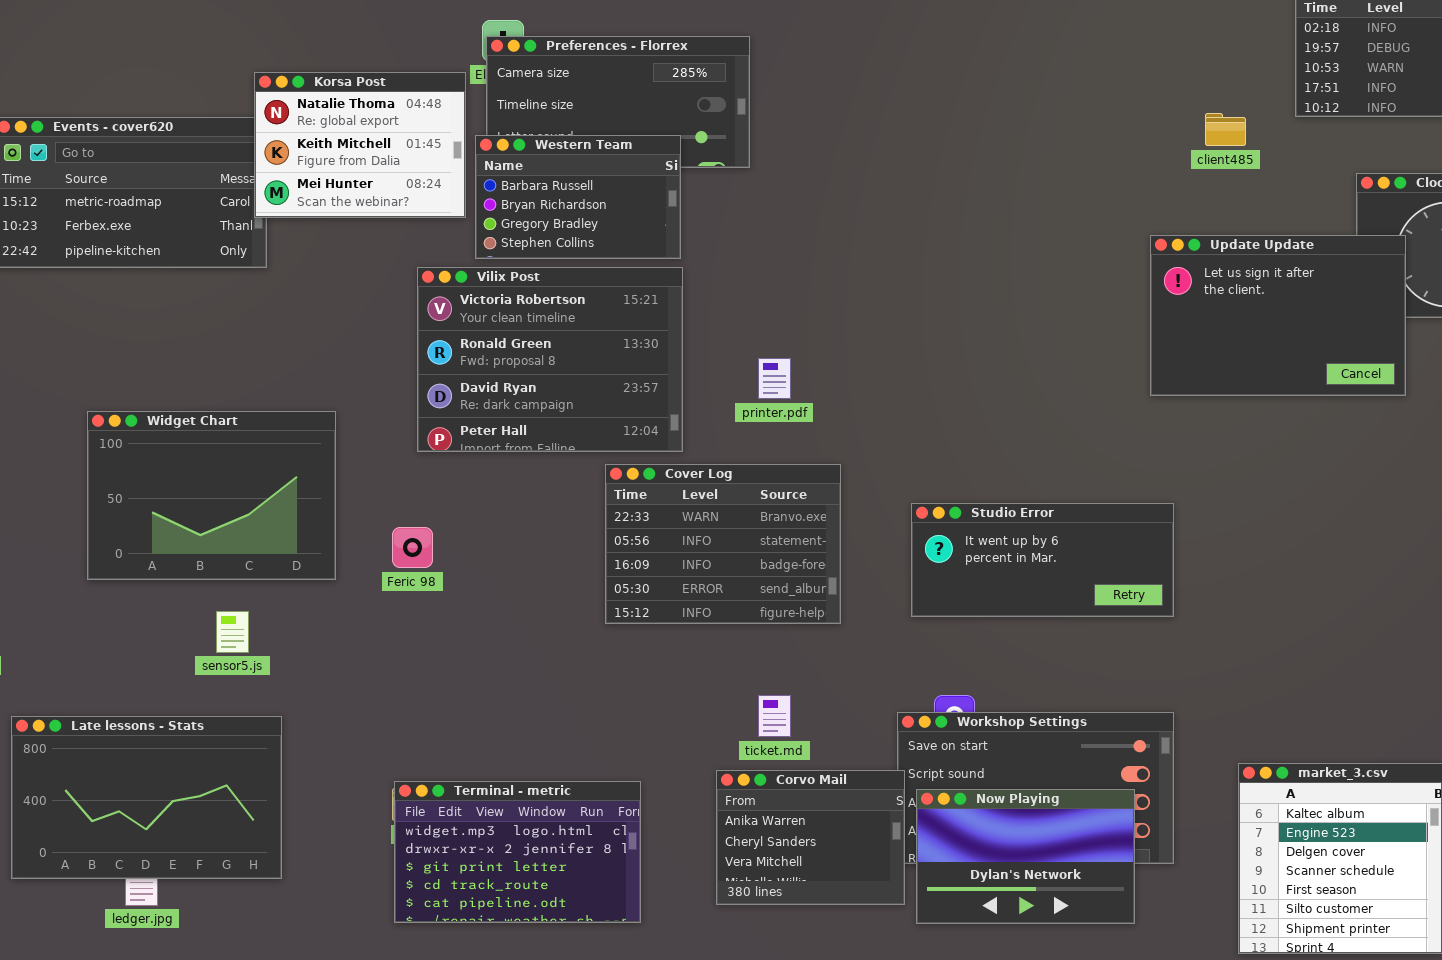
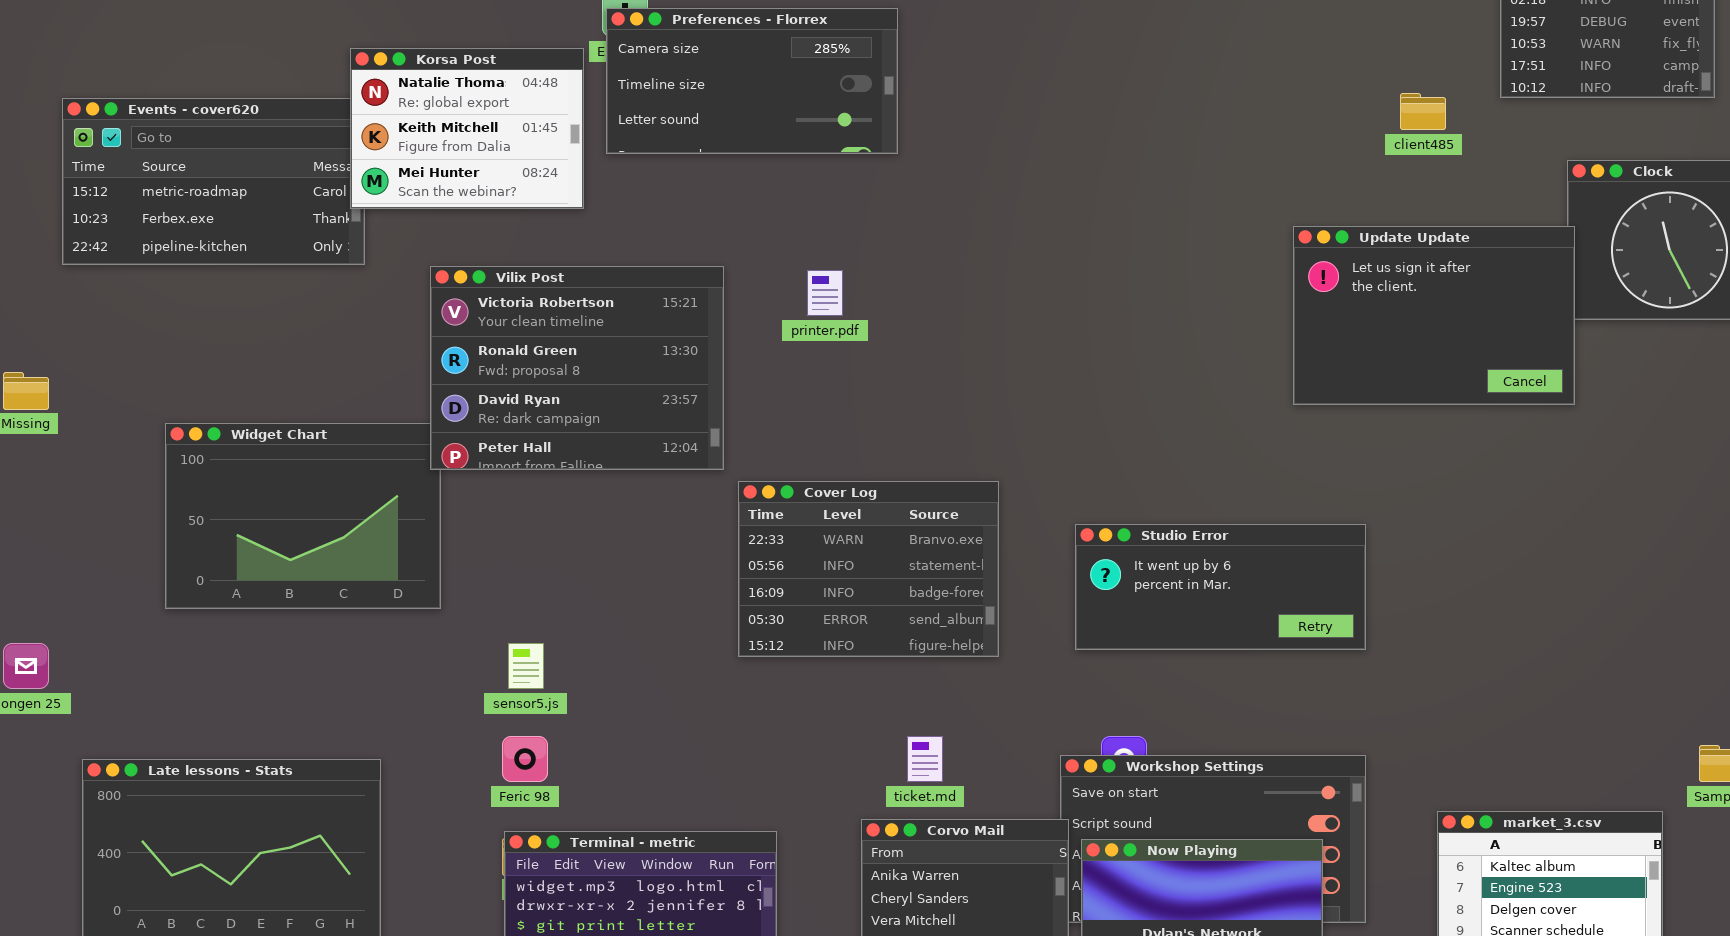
Western Team: [475,135,681,259] -> none, closed
Update Update: [1150,235,1406,396] -> [1293,226,1575,405], moved
Vilix Post: [417,267,683,452] -> [430,266,724,470], moved
printer.pdf: [758,358,791,399] -> [807,270,843,316], moved
Feric 98: [392,527,433,568] -> [502,736,548,782], moved
sensor5.js: [216,611,249,653] -> [508,643,544,689], moved

